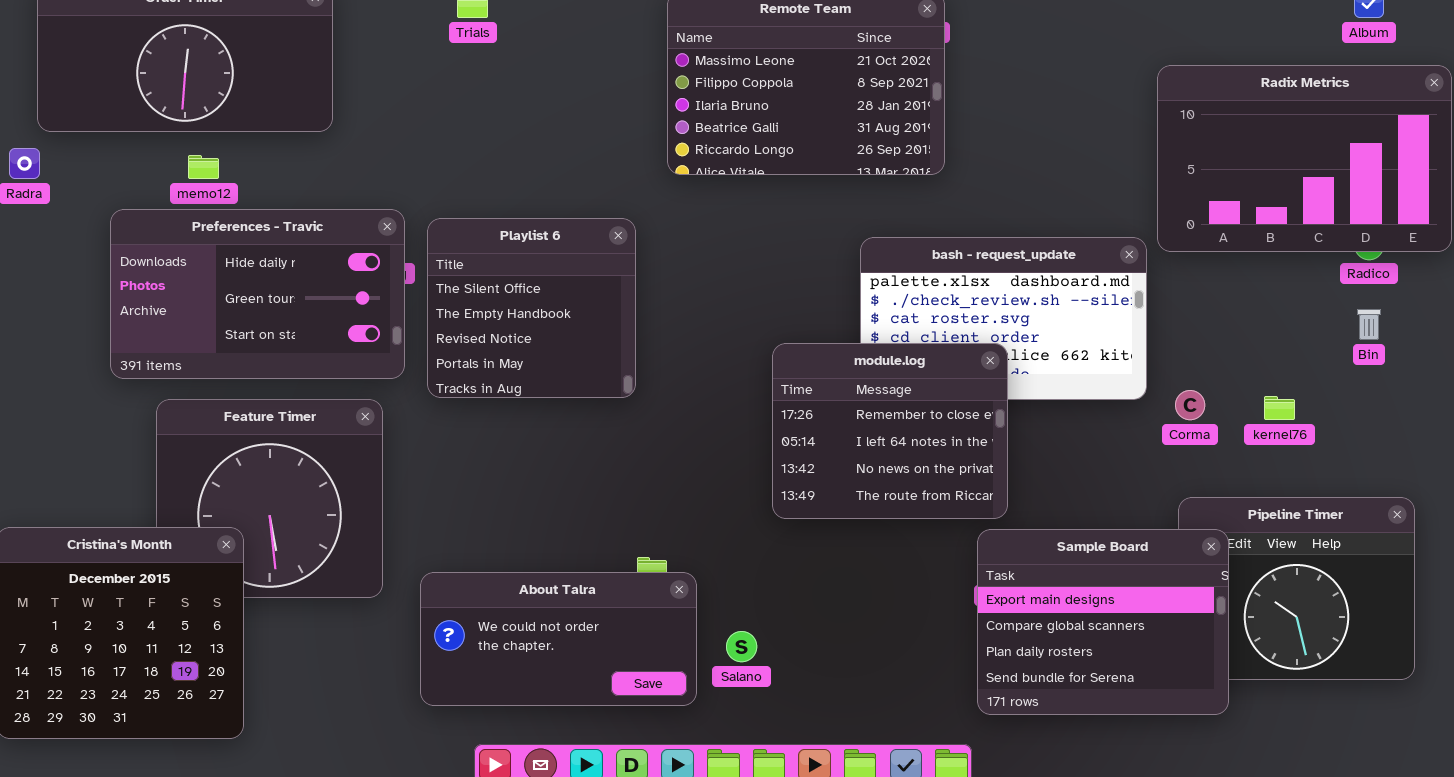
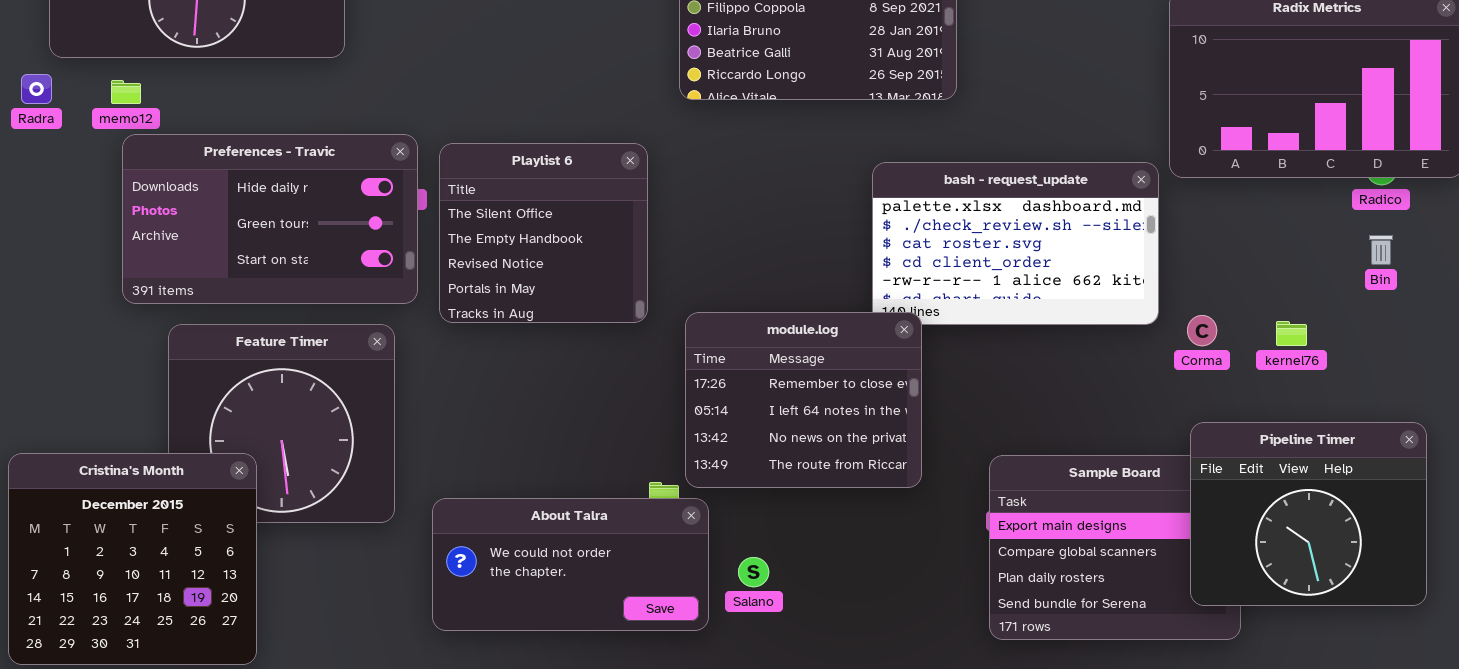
memo12: [188,155,219,179] -> [111,80,141,104], moved
module.log: [772,343,1008,519] -> [685,312,922,488], moved
Pipeline Timer: [1178,497,1415,680] -> [1190,422,1427,606], raised

